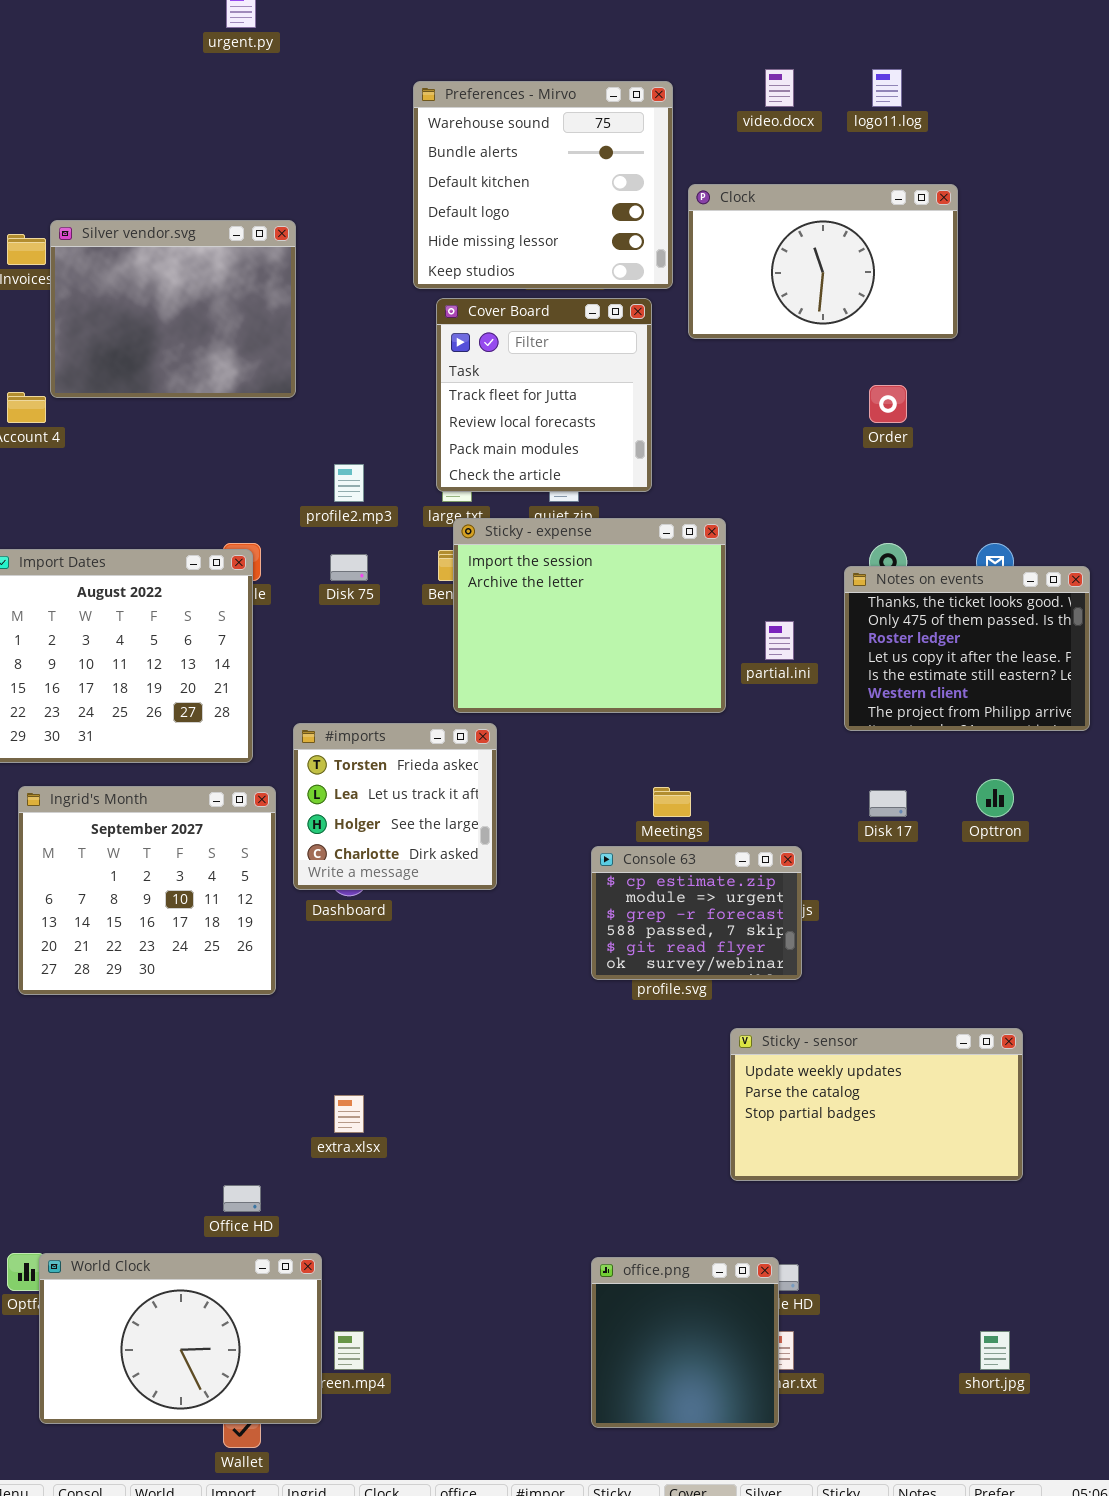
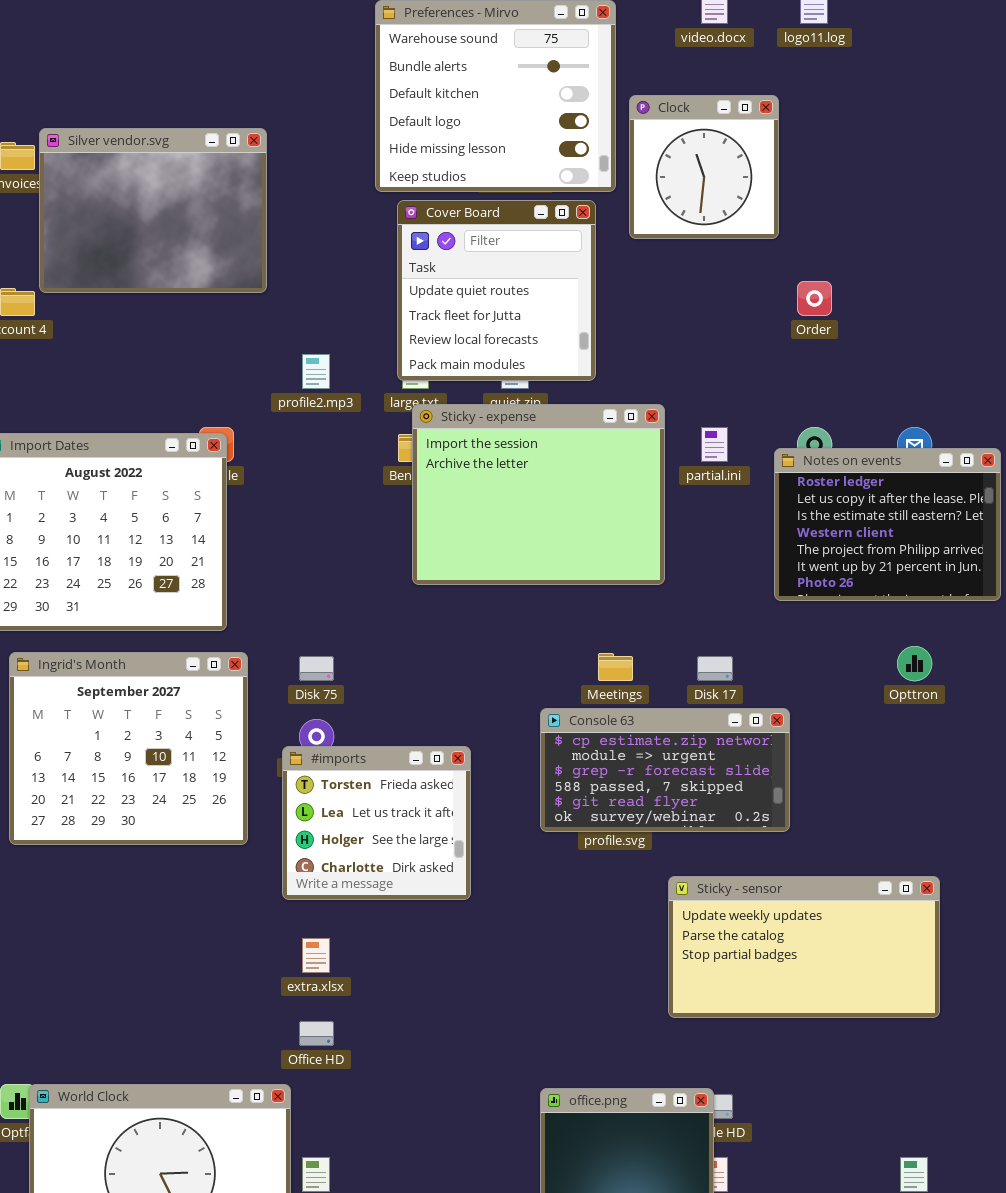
Clock: [688,184,958,339] -> [629,95,779,239], resized
Cover Board: [436,298,652,492] -> [397,200,596,381], scrolled up 1 row
Disk 75: [330,554,368,581] -> [299,656,334,681], moved
Notes on events: [844,566,1090,731] -> [774,448,1001,601], scrolled down 2 rows
partial.ini: [765,621,794,660] -> [701,427,728,462], moved
#imports: [293,723,497,890] -> [282,746,471,900], moved
Disk 17: [869,790,907,817] -> [697,656,733,681], moved
Console 63: [591,846,802,980] -> [540,708,790,832], resized
Office HD: [223,1185,261,1212] -> [299,1021,334,1046], moved

